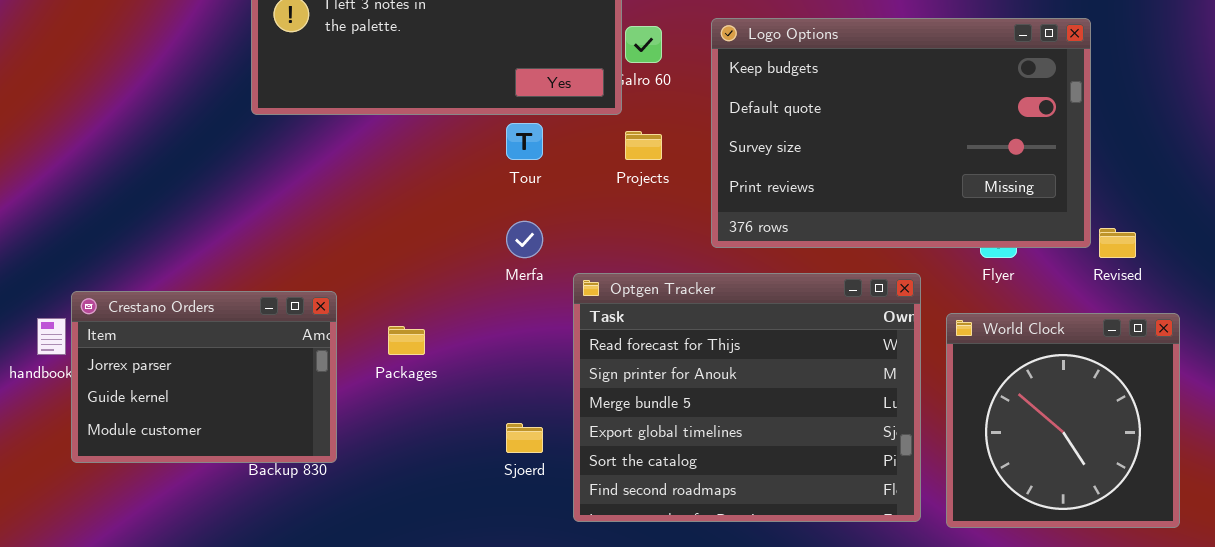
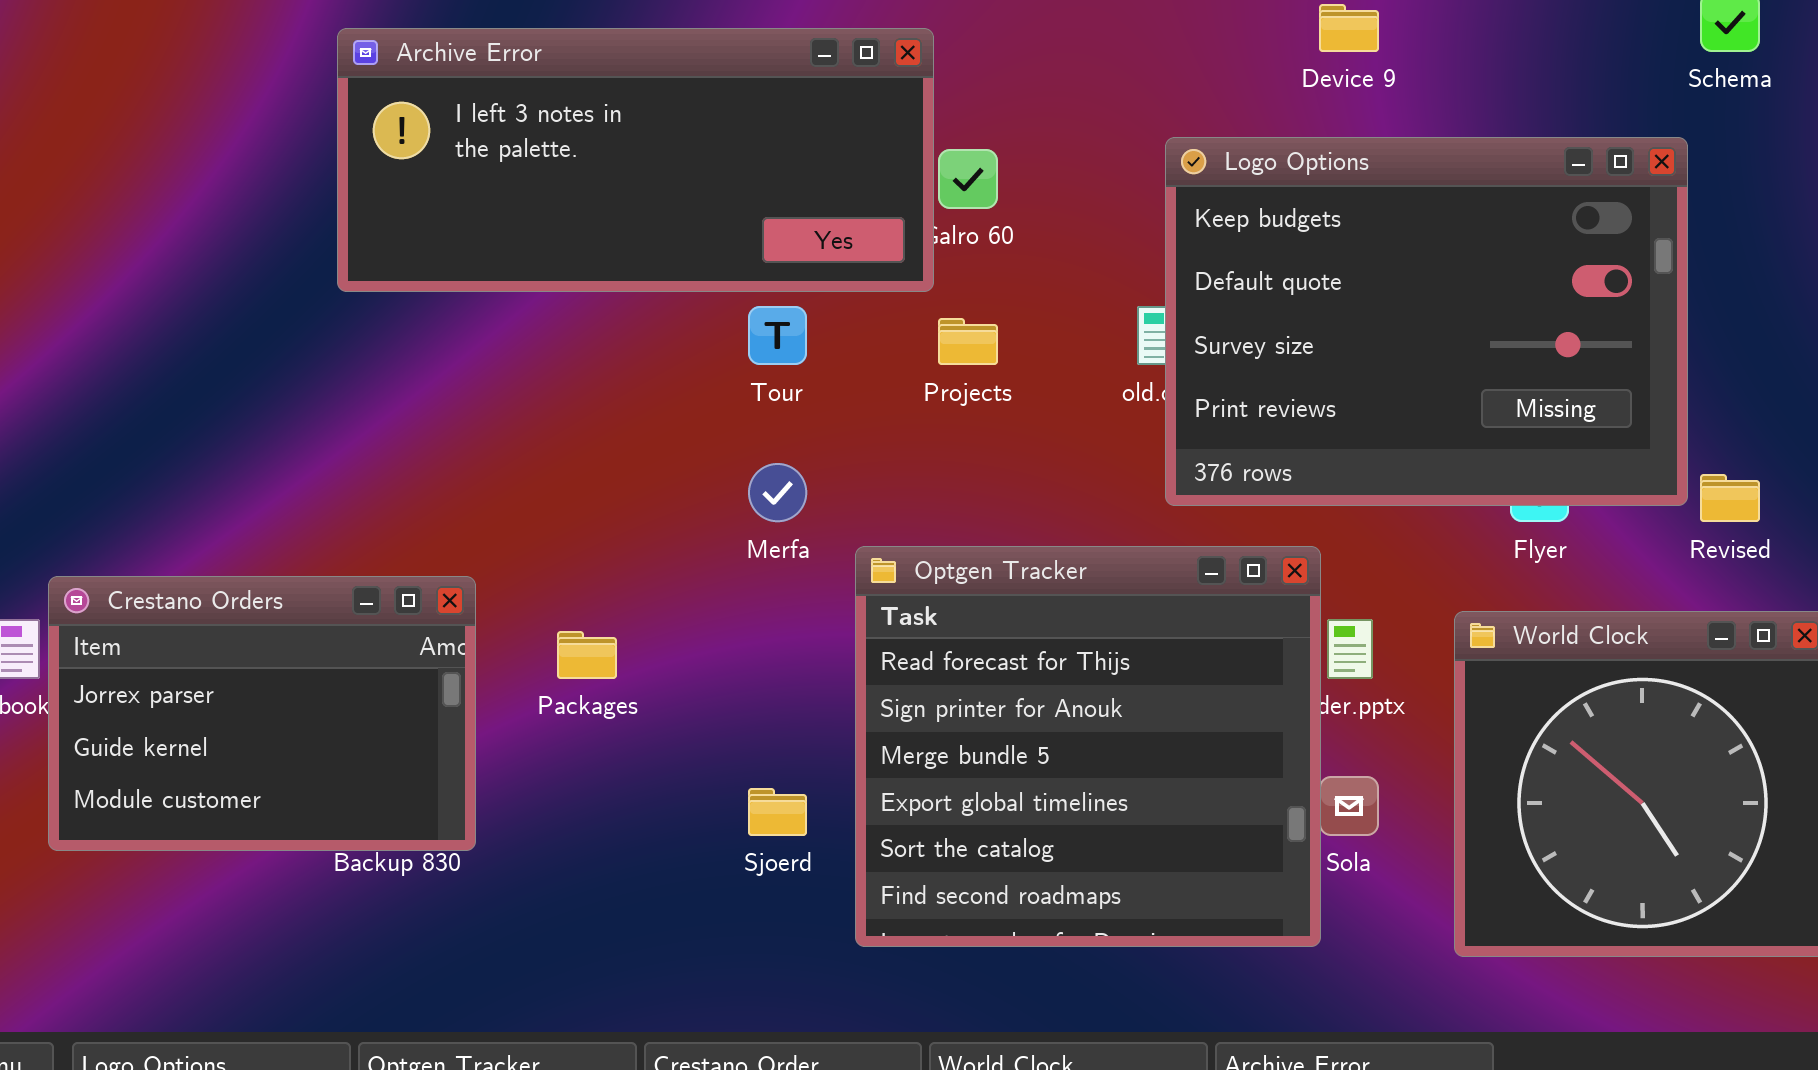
Logo Options: [711,18,1091,248] -> [1165,137,1688,506], resized
Optgen Tracker: [573,273,921,522] -> [855,546,1321,947], resized

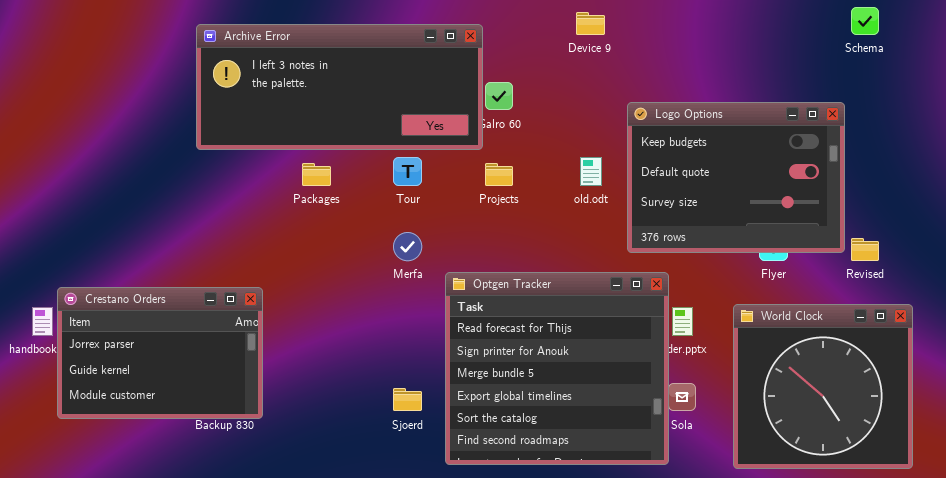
Device 9: [1319,4,1379,52] -> [576,12,605,35], moved
Logo Options: [1165,137,1688,506] -> [627,102,845,253], resized
Packages: [557,631,617,679] -> [302,163,331,186], moved

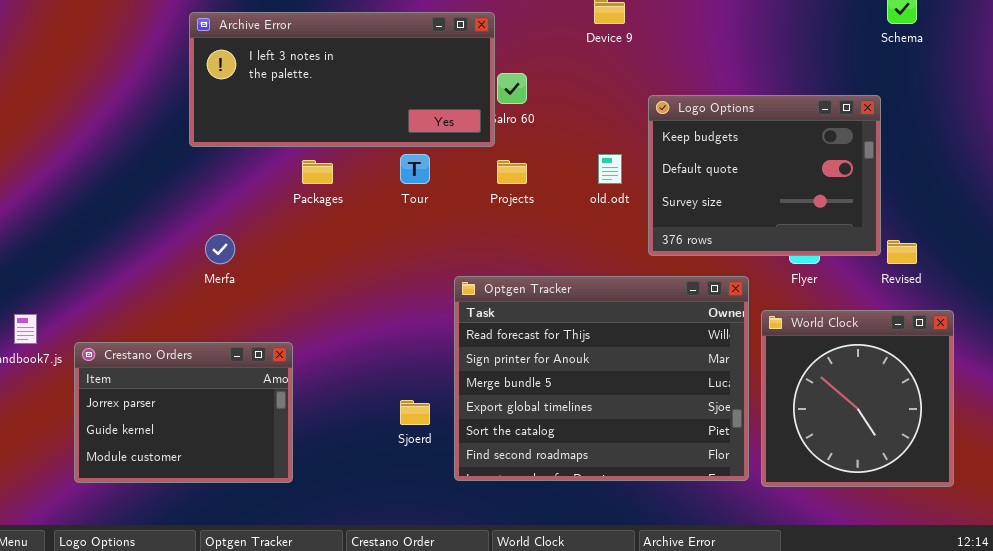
Merfa: [393,232,422,261] -> [205,234,235,264], moved
Optgen Tracker: [445,272,669,465] -> [454,276,749,481], resized
Crestano Orders: [57,287,263,419] -> [74,342,293,483], moved

